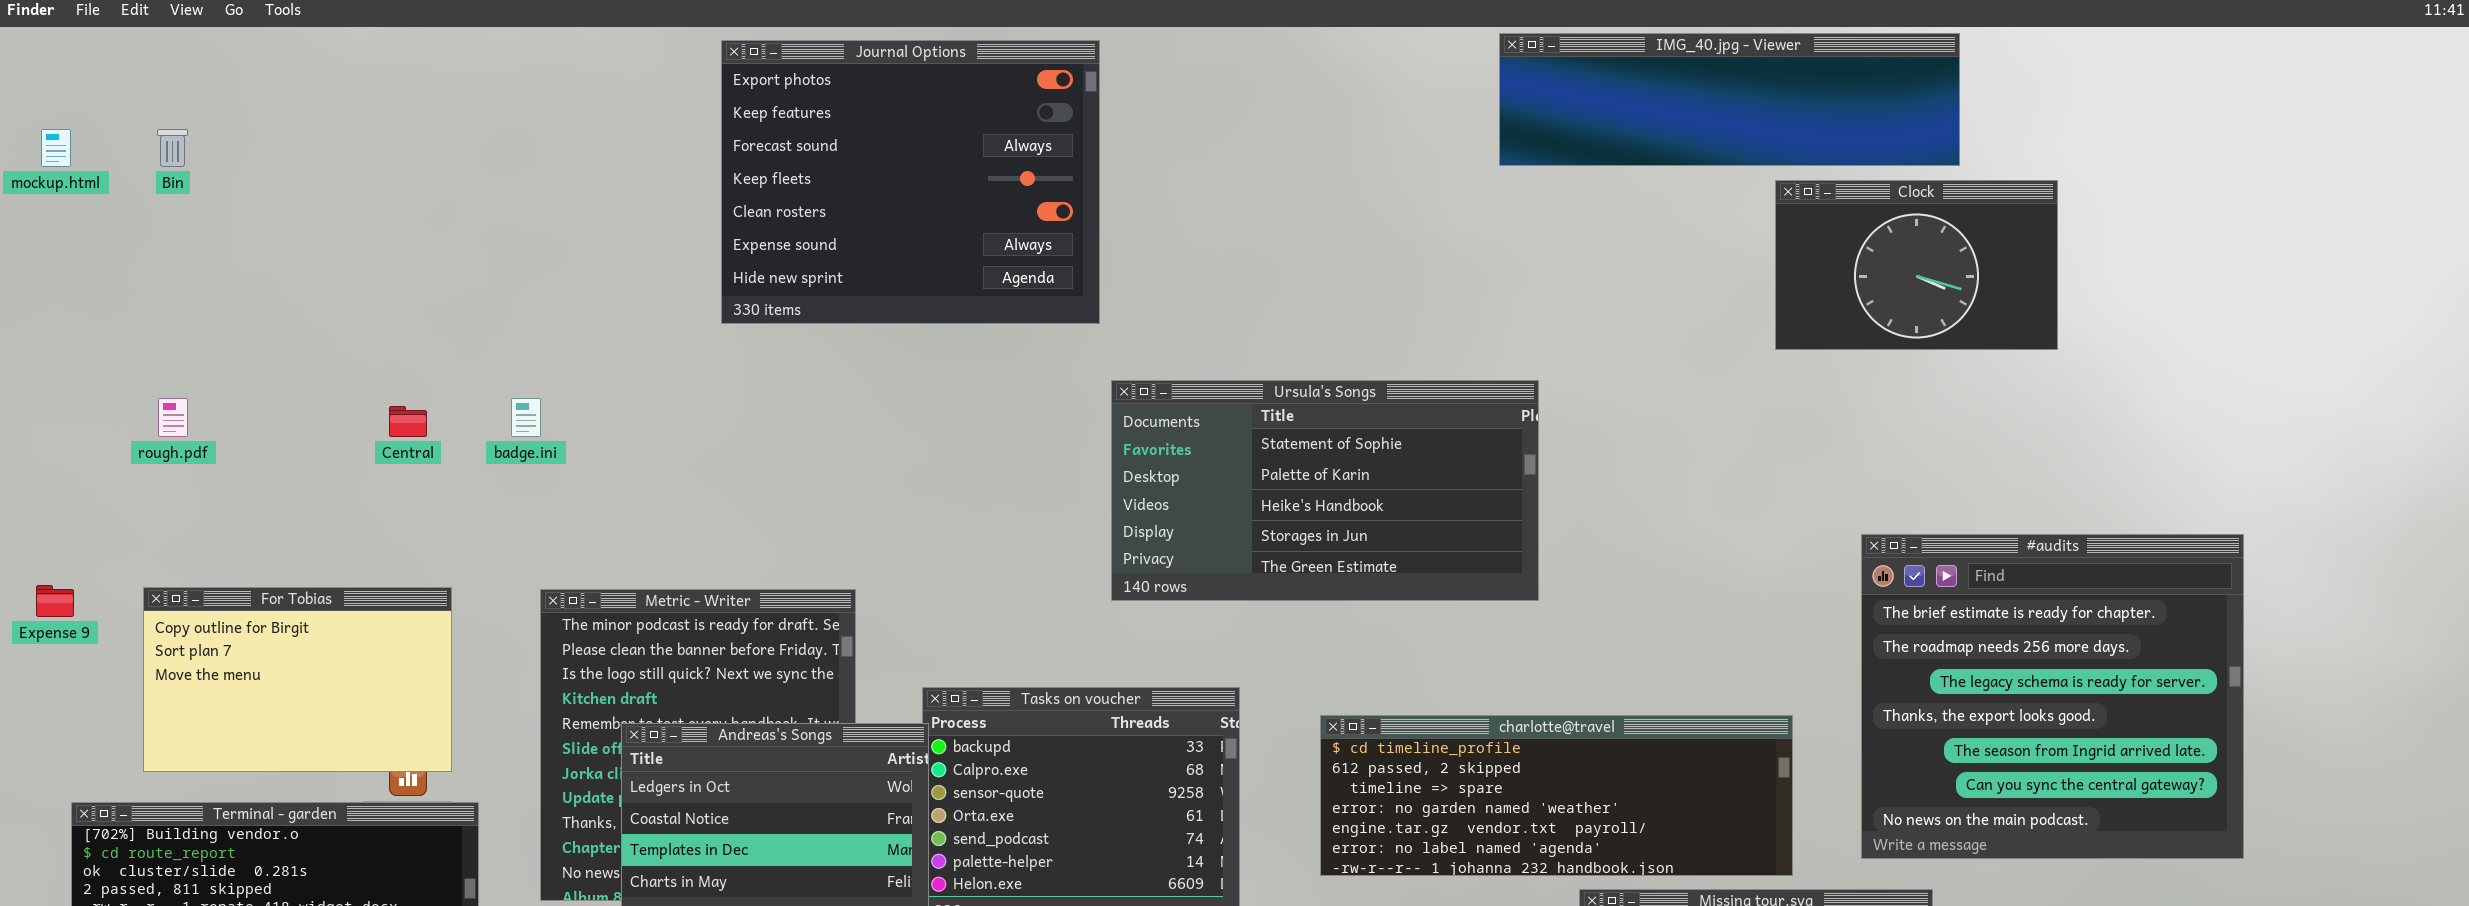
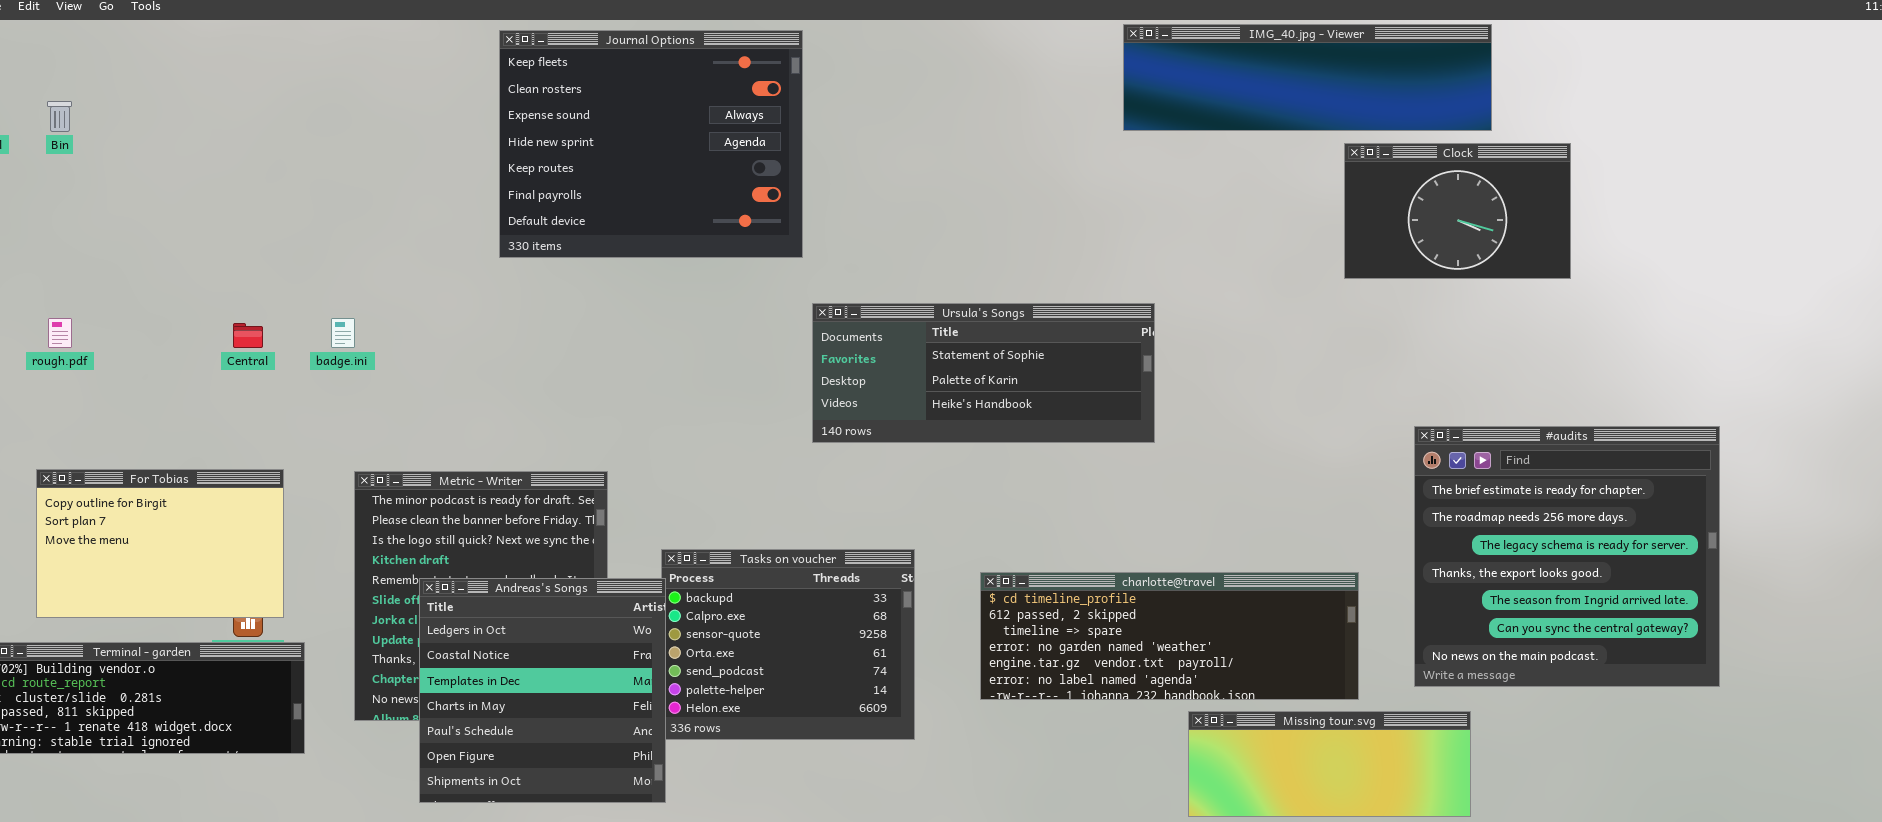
Journal Options: [721,40,1100,324] -> [499,30,803,258], scrolled down 3 rows
Ursula's Songs: [1111,380,1539,601] -> [812,303,1155,443], resized

